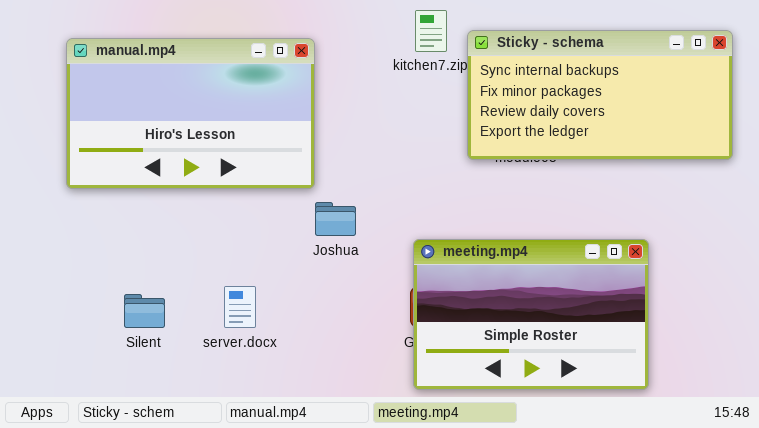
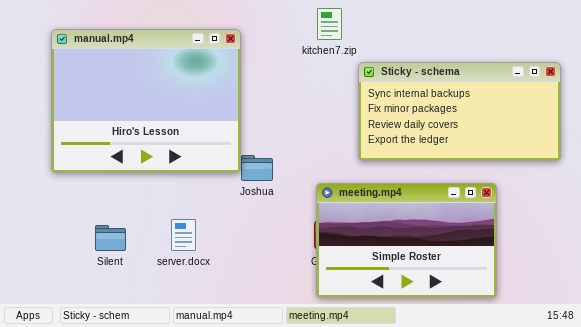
Sticky - schema: [467,30,733,160] -> [358,62,561,161], moved
manual.mp4: [66,38,315,189] -> [51,29,241,173], resized

